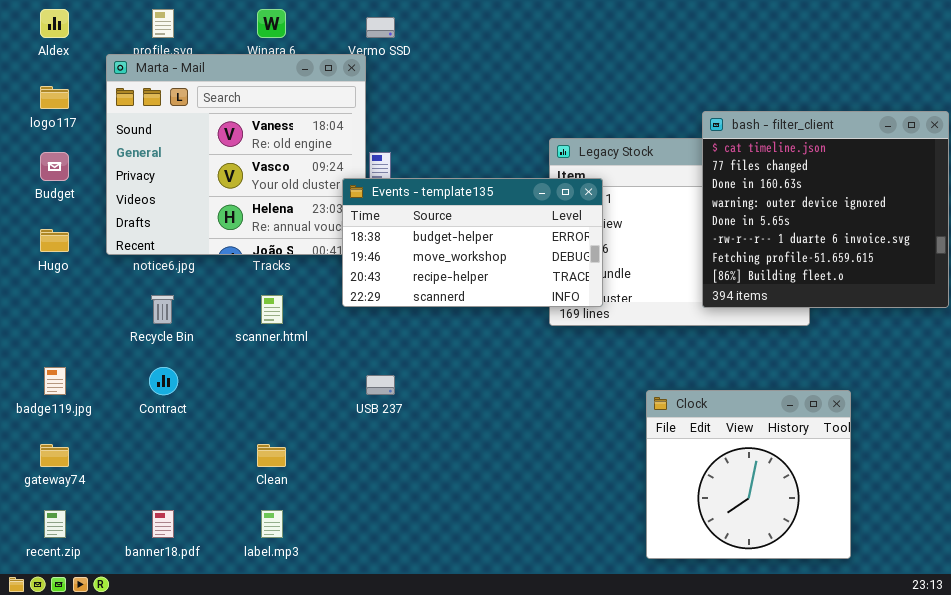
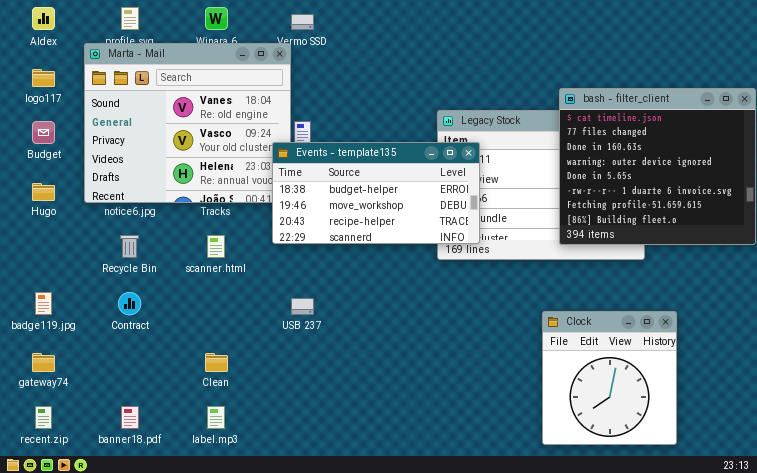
Clock: [646,390,851,559] -> [542,311,677,445], resized

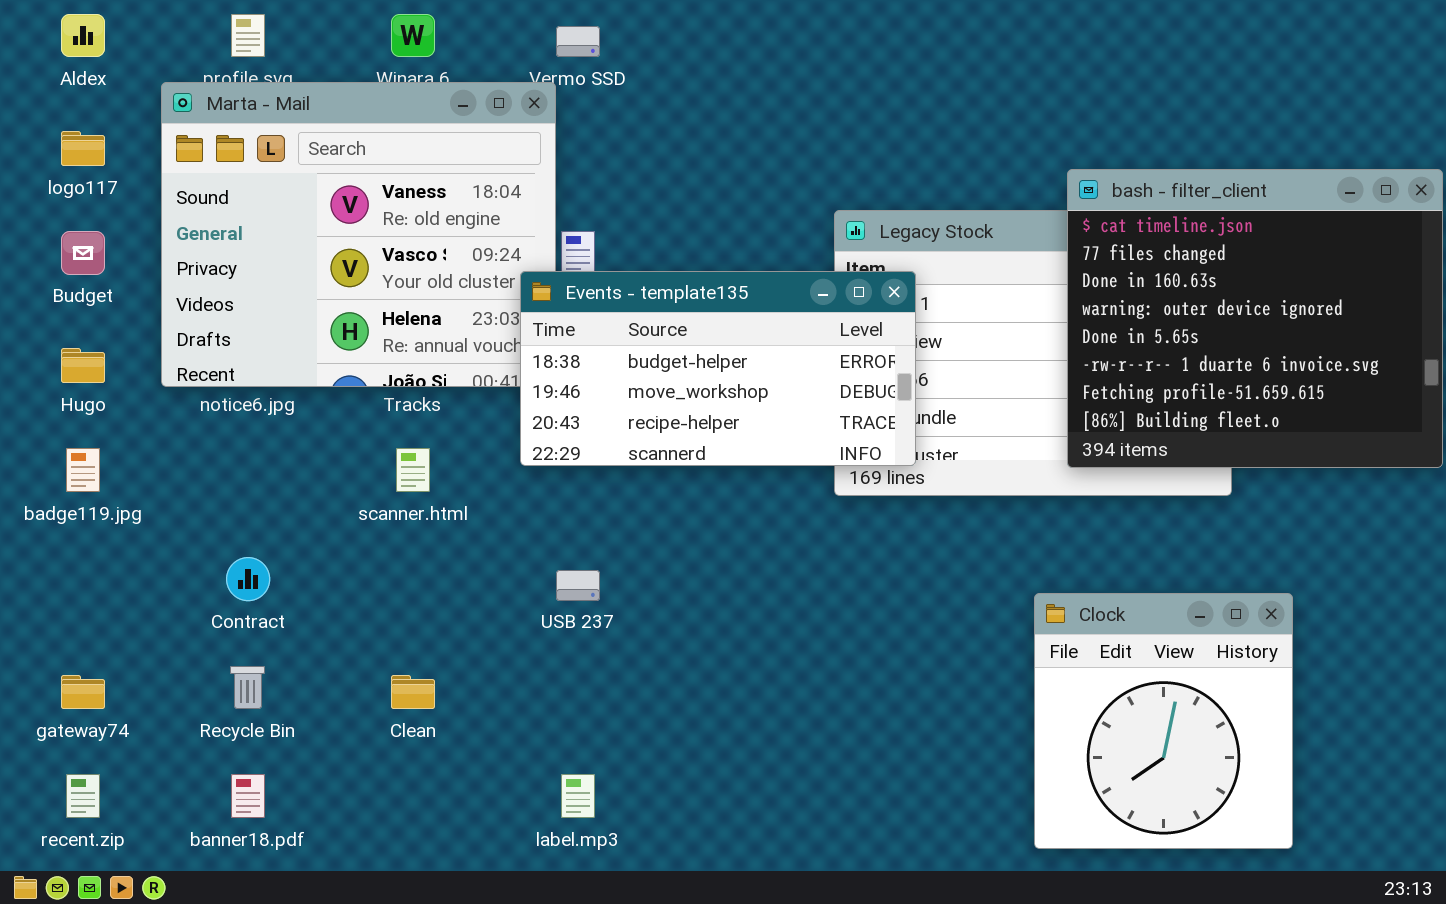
Recycle Bin: [120,235,139,258] -> [230,666,265,709], moved
badge119.jpg: [35,292,52,315] -> [66,448,100,492], moved
label.mp3: [207,406,225,429] -> [561,774,595,818], moved

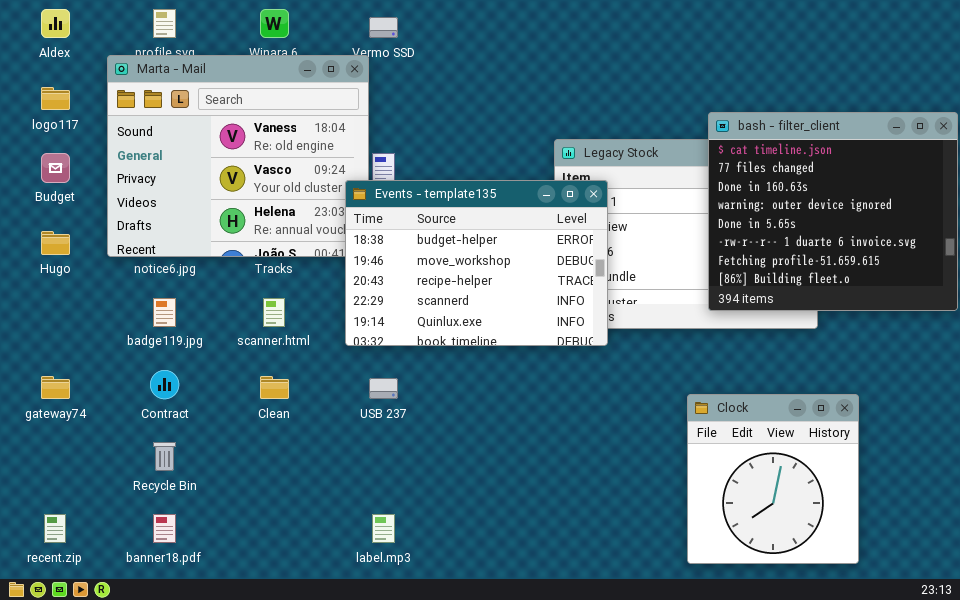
Events - template135: [520,271,916,466] -> [345,180,608,346], resized
badge119.jpg: [66,448,100,492] -> [153,298,176,327], moved
gateway74: [61,675,105,709] -> [41,376,70,399], moved
Clean: [391,675,435,709] -> [260,376,289,399], moved

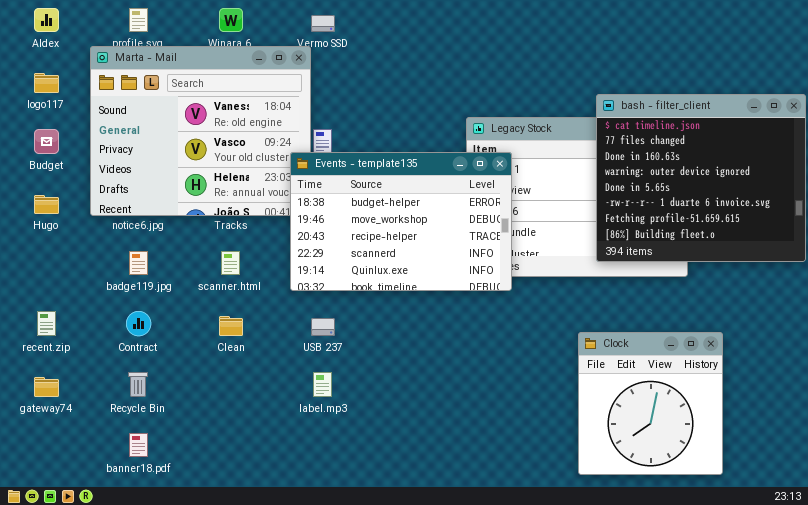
gateway74: [41,376,70,399] -> [34,377,59,397], moved
recent.zip: [44,514,66,543] -> [37,311,56,336], moved
label.mp3: [372,514,395,543] -> [313,372,332,397], moved

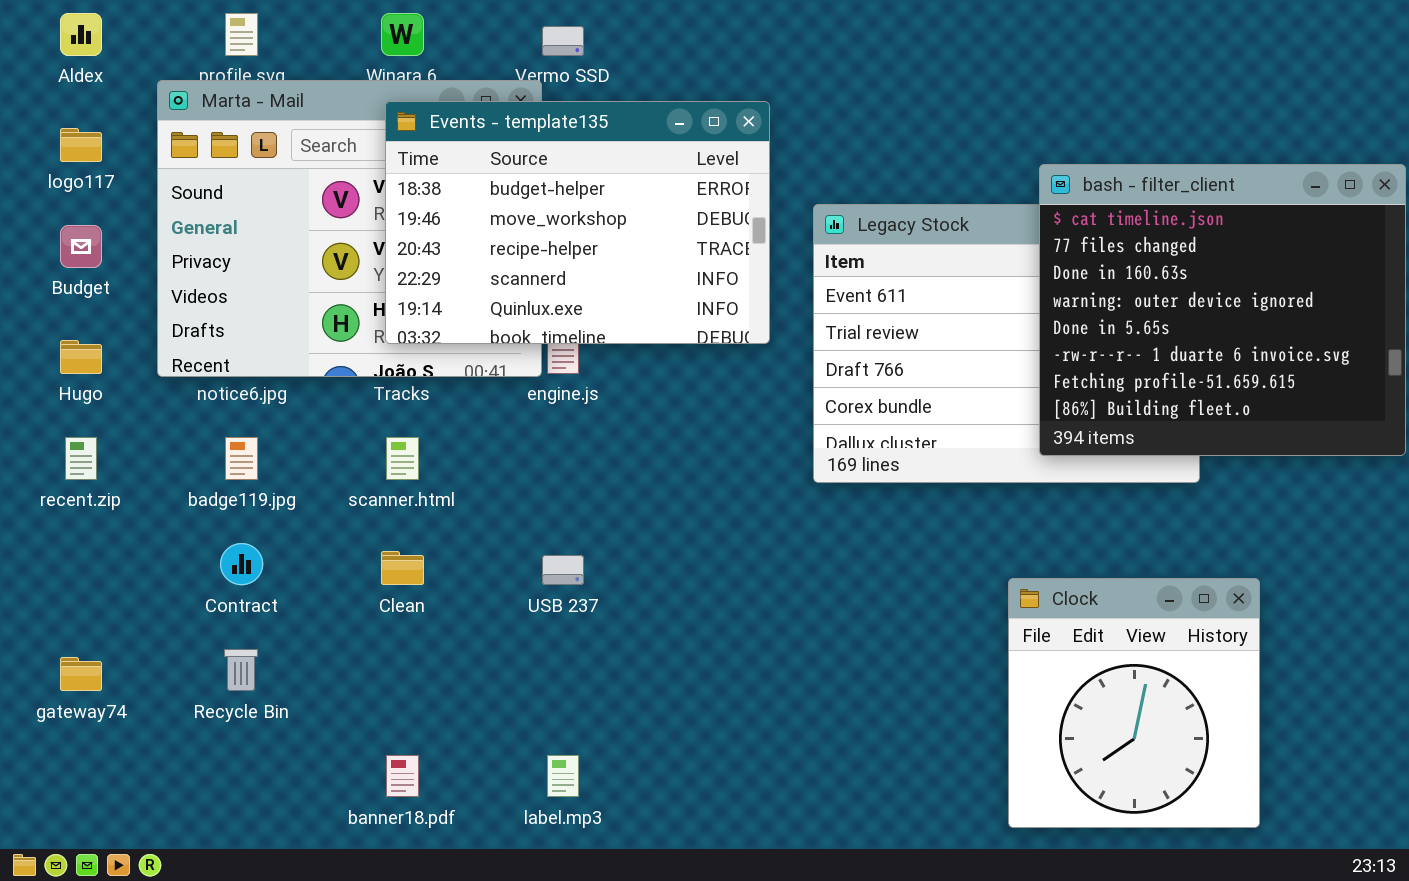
Events - template135: [290,152,512,291] -> [385,101,770,344], moved
recent.zip: [37,311,56,336] -> [65,437,97,480], moved
label.mp3: [313,372,332,397] -> [547,755,579,797], moved
banner18.pdf: [129,433,148,457] -> [386,755,419,797], moved

